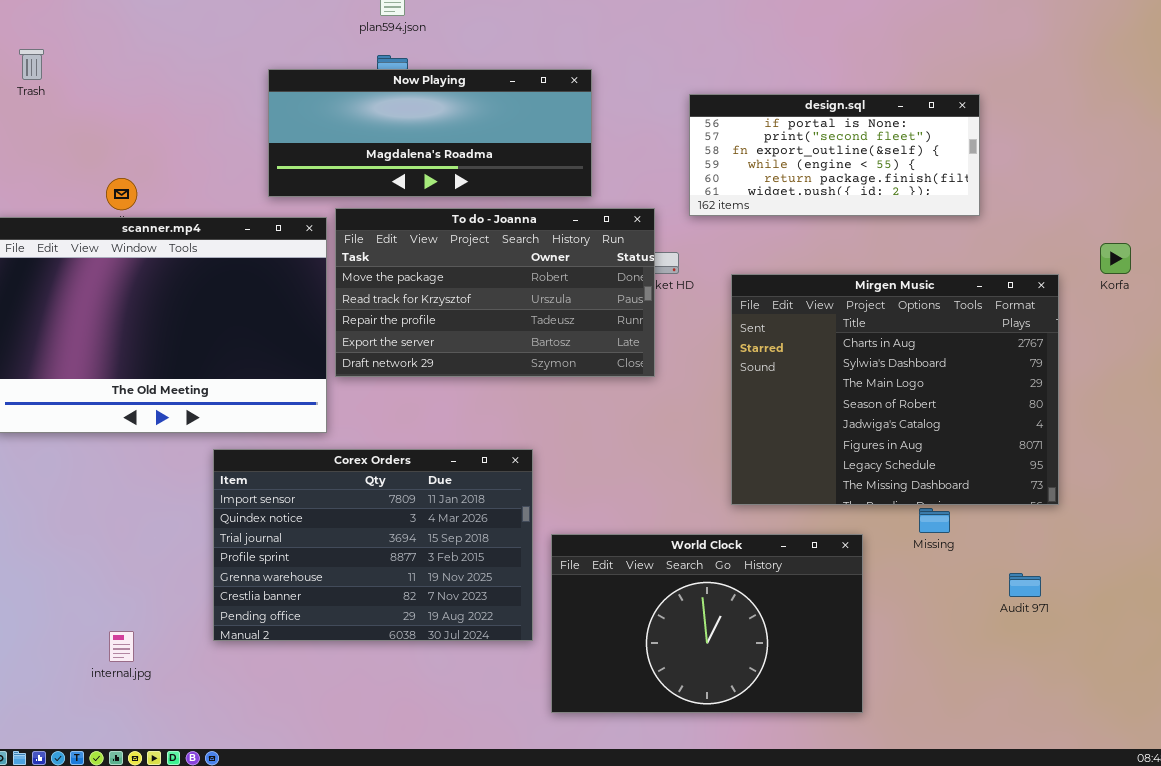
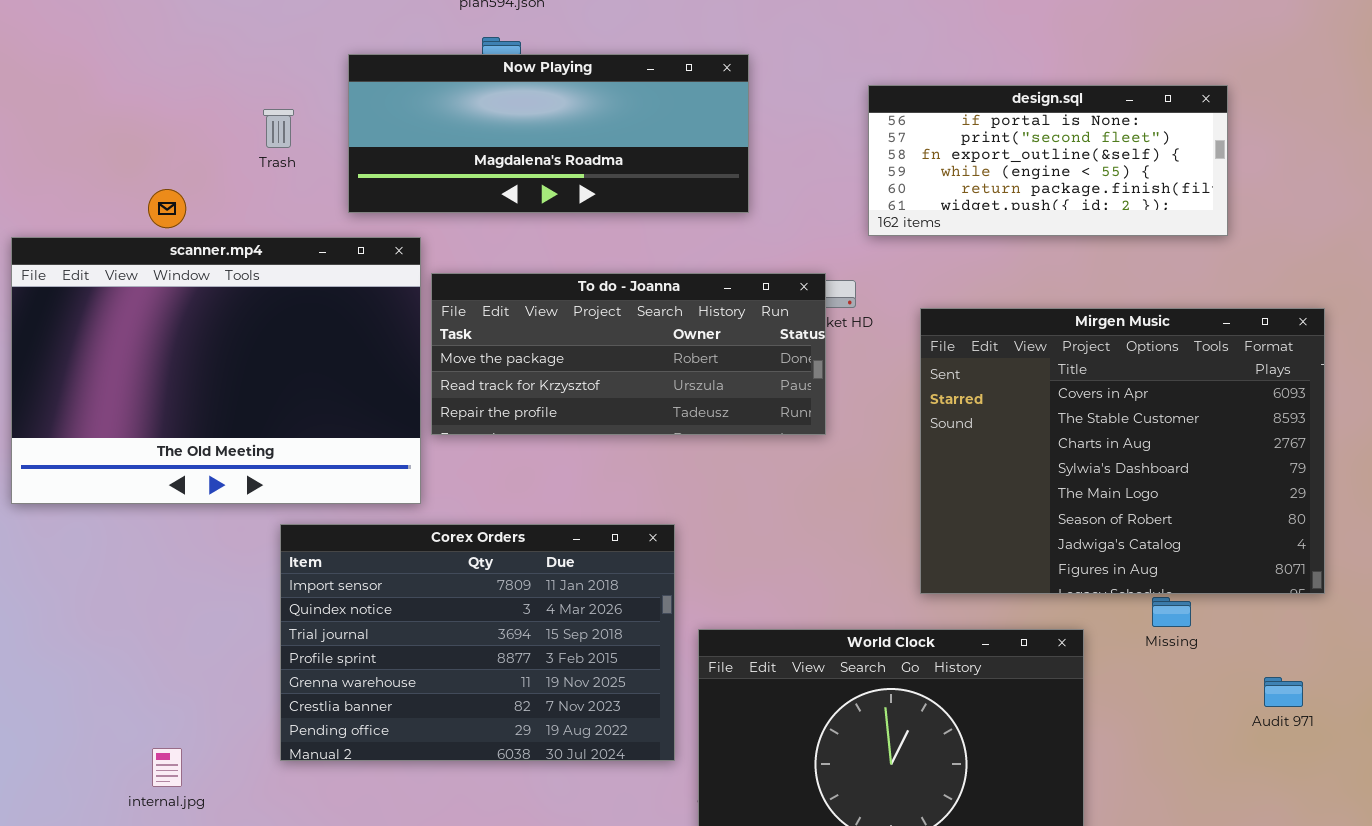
Trash: [19,49,44,80] -> [263,109,294,148], moved
To do - Joanna: [335,208,655,377] -> [431,273,826,435], resized
Mirgen Music: [731,274,1059,505] -> [920,308,1325,594], scrolled up 2 rows

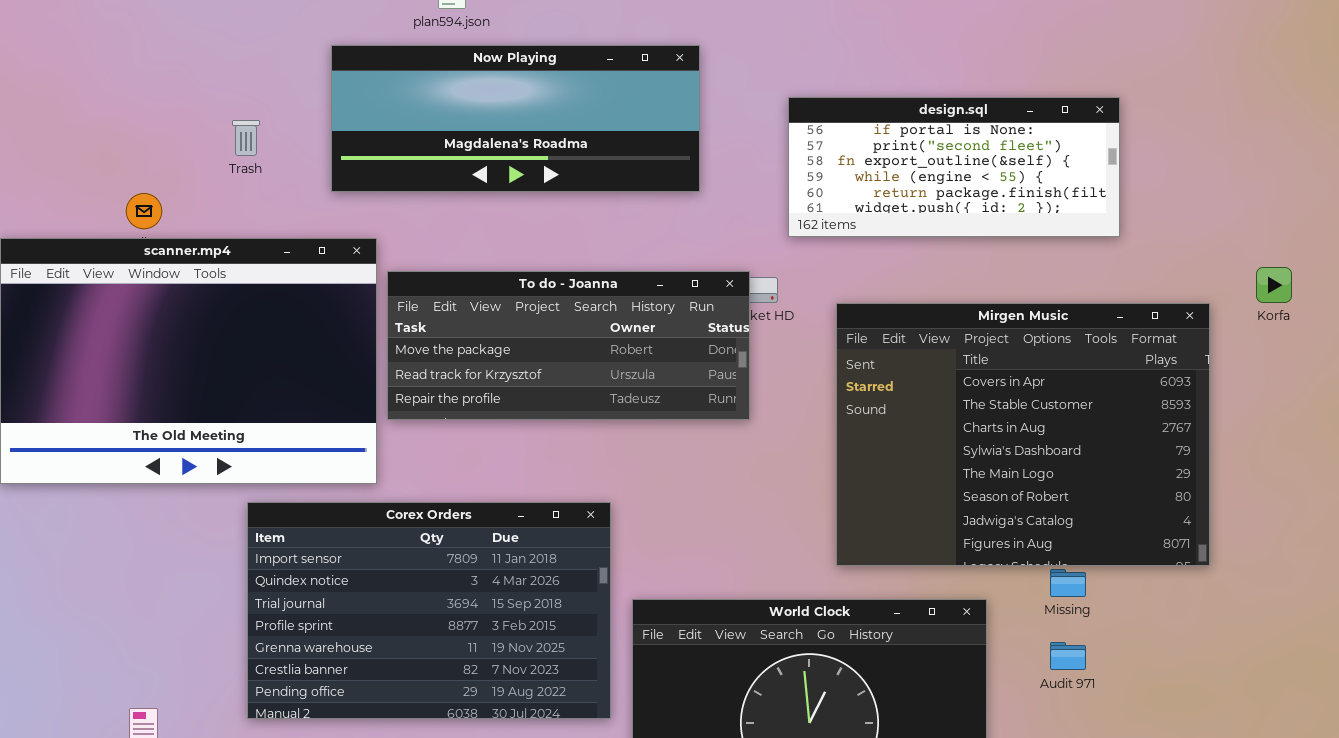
Now Playing: [348,54,749,213] -> [331,45,700,192], moved
Audit 971: [1264,677,1303,707] -> [1050,642,1086,670], moved

